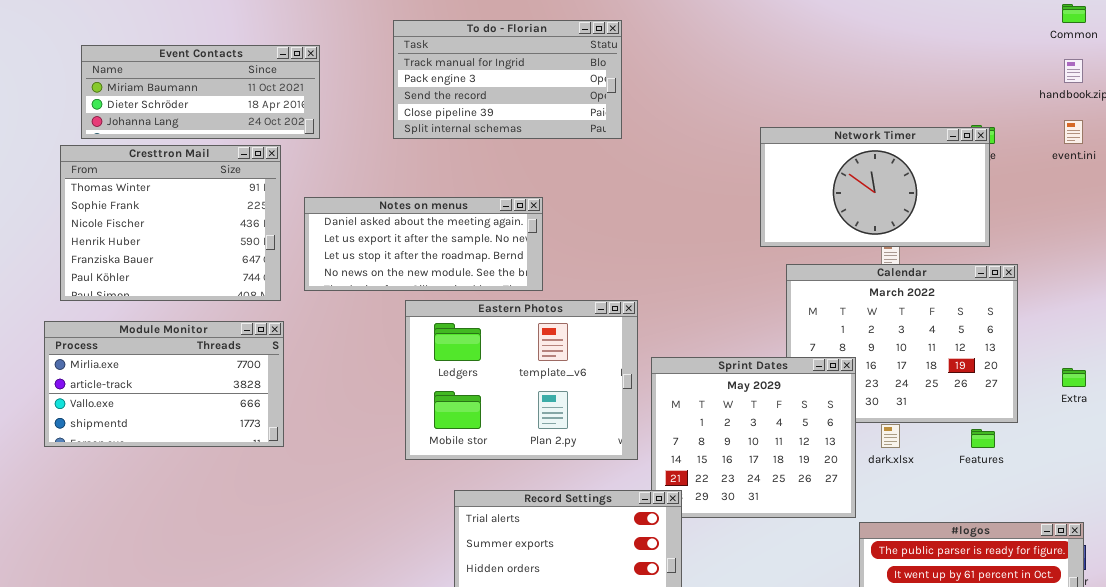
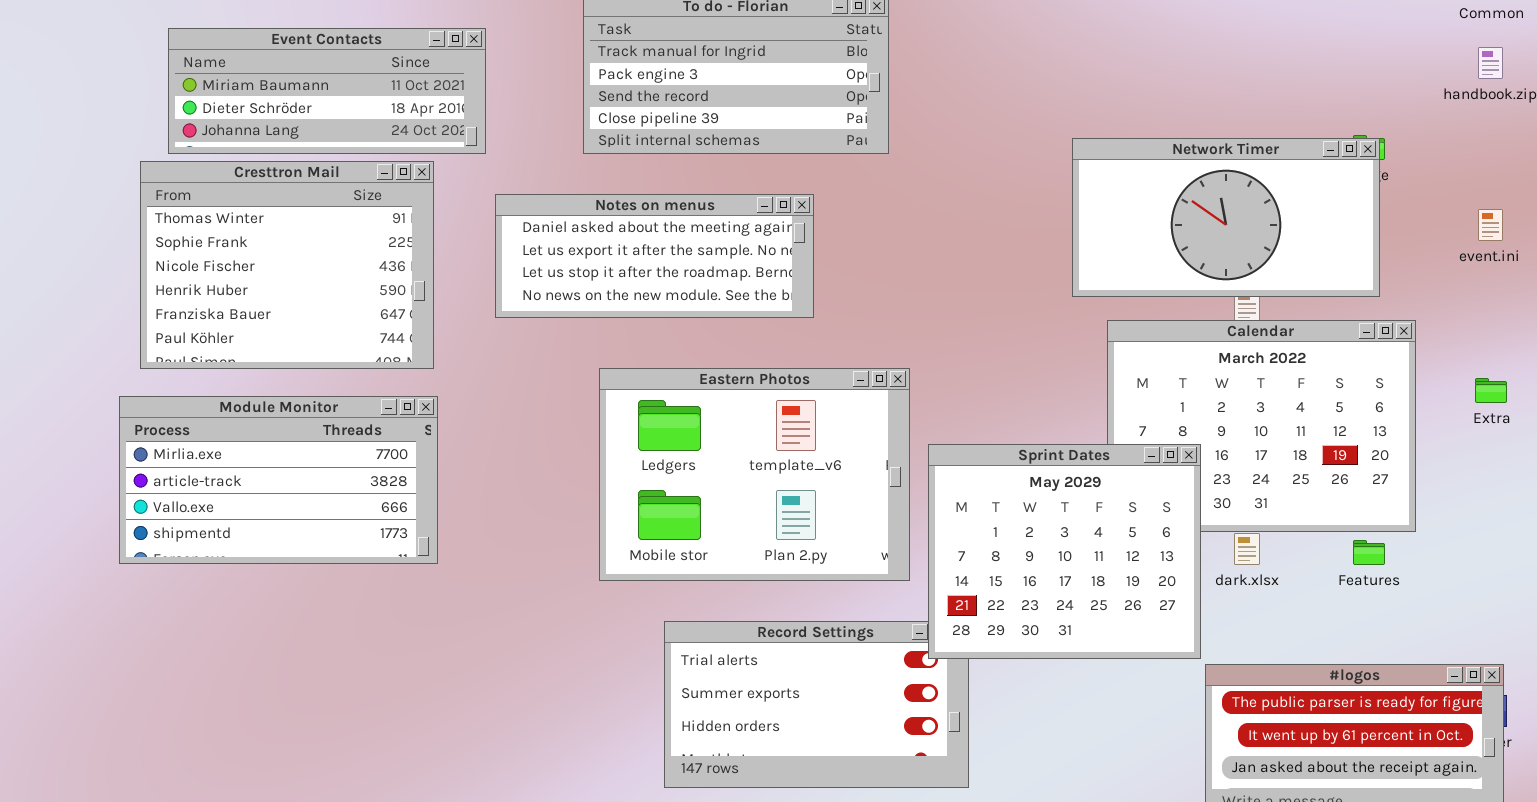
event.ini: [1064,120,1083,144] -> [1478,209,1503,241], moved
Notes on menus: [304,197,543,291] -> [495,194,814,318], moved
Sprint Dates: [651,357,856,518] -> [928,444,1201,659], raised
Extra: [1062,368,1086,387] -> [1475,378,1507,403], moved

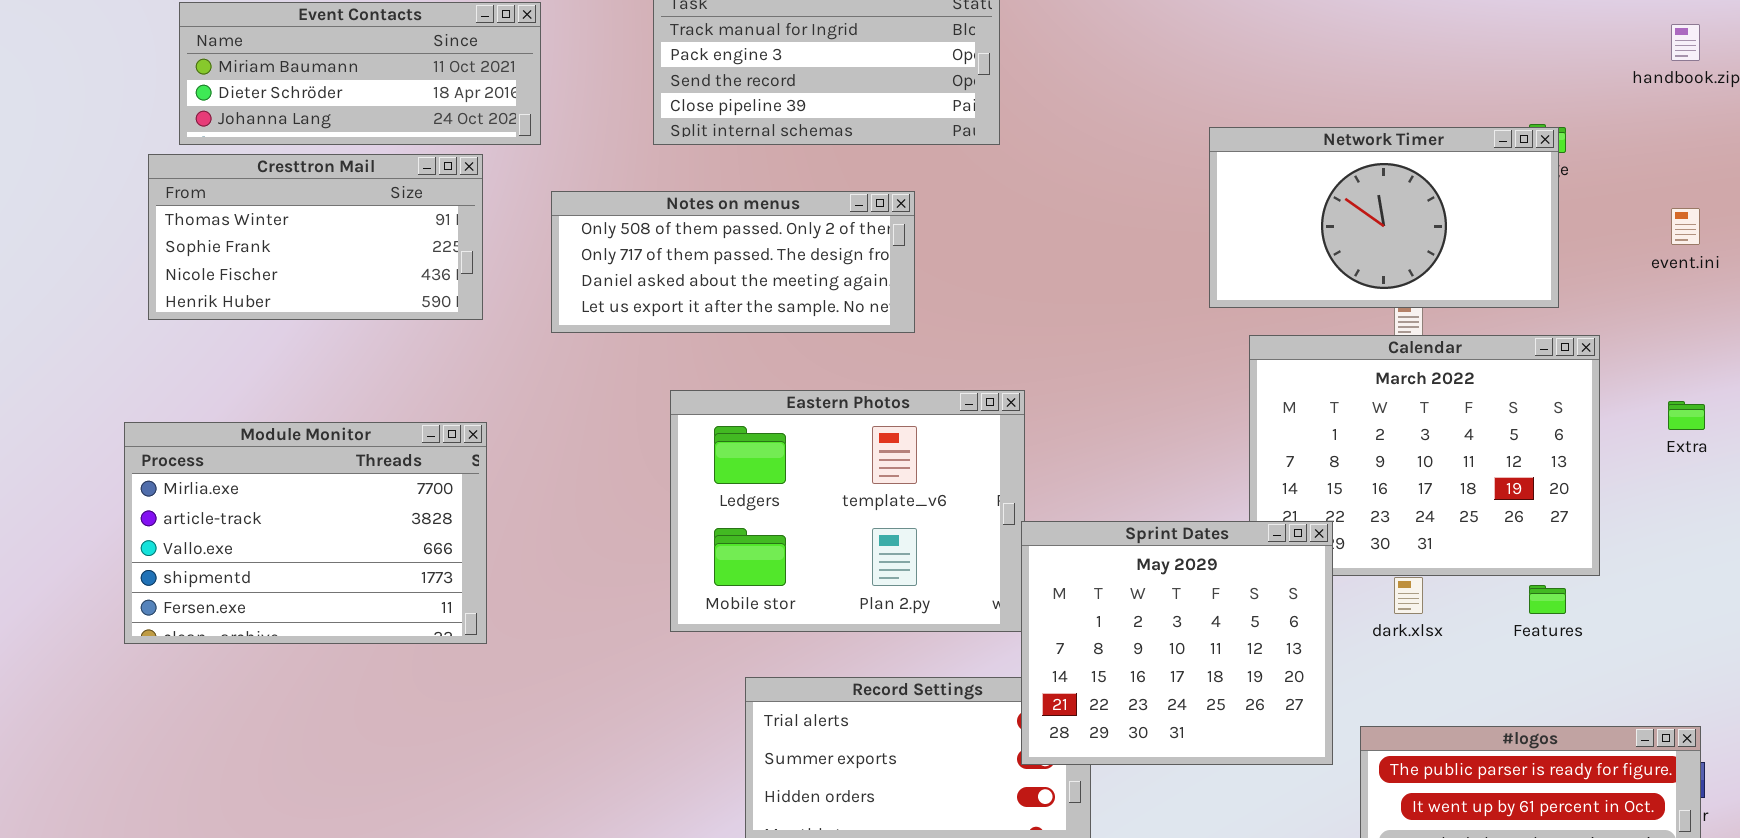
Cresttron Mail: [140,161,434,369] -> [148,154,483,320], resized
Notes on menus: [495,194,814,318] -> [551,191,915,333], scrolled up 2 rows
Module Monitor: [119,396,438,564] -> [124,422,487,644], resized
Sprint Dates: [928,444,1201,659] -> [1021,521,1333,765], moved

